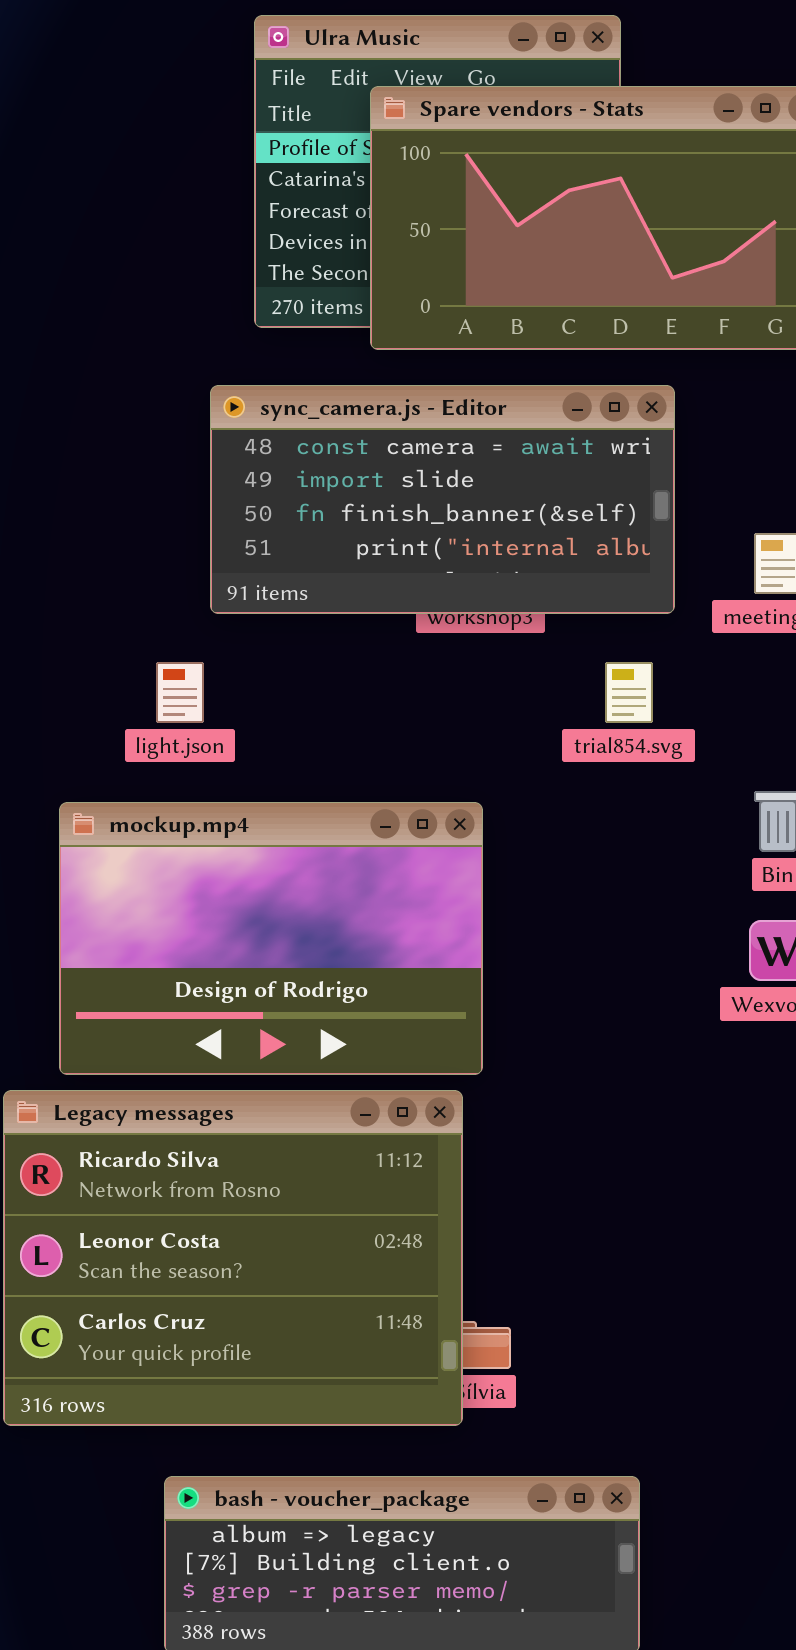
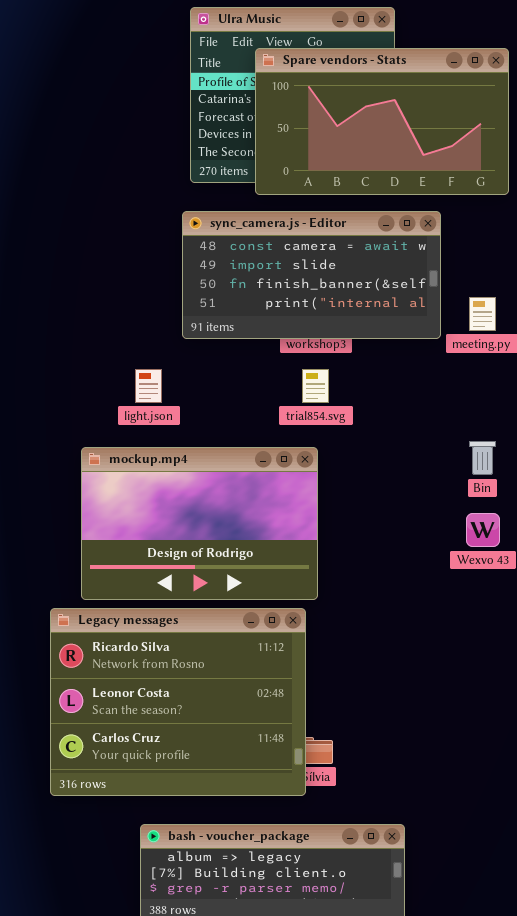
sync_camera.js - Editor: [210,385,675,614] -> [182,211,441,339], moved
trial854.svg: [605,662,653,723] -> [302,369,329,403], moved

